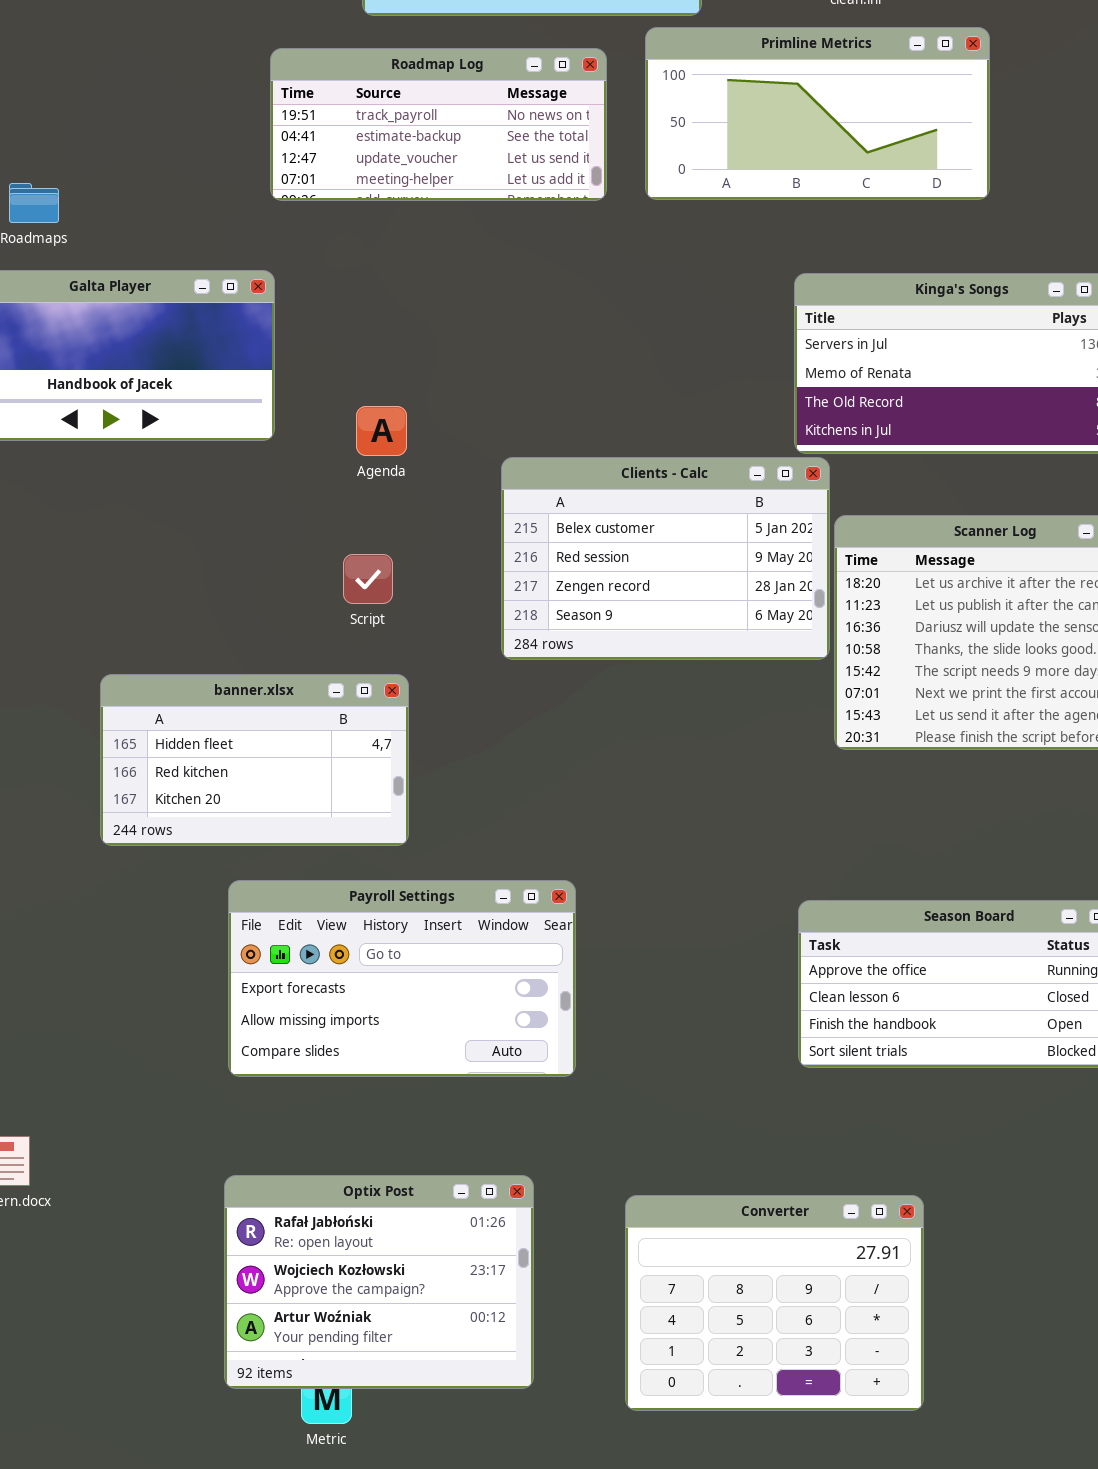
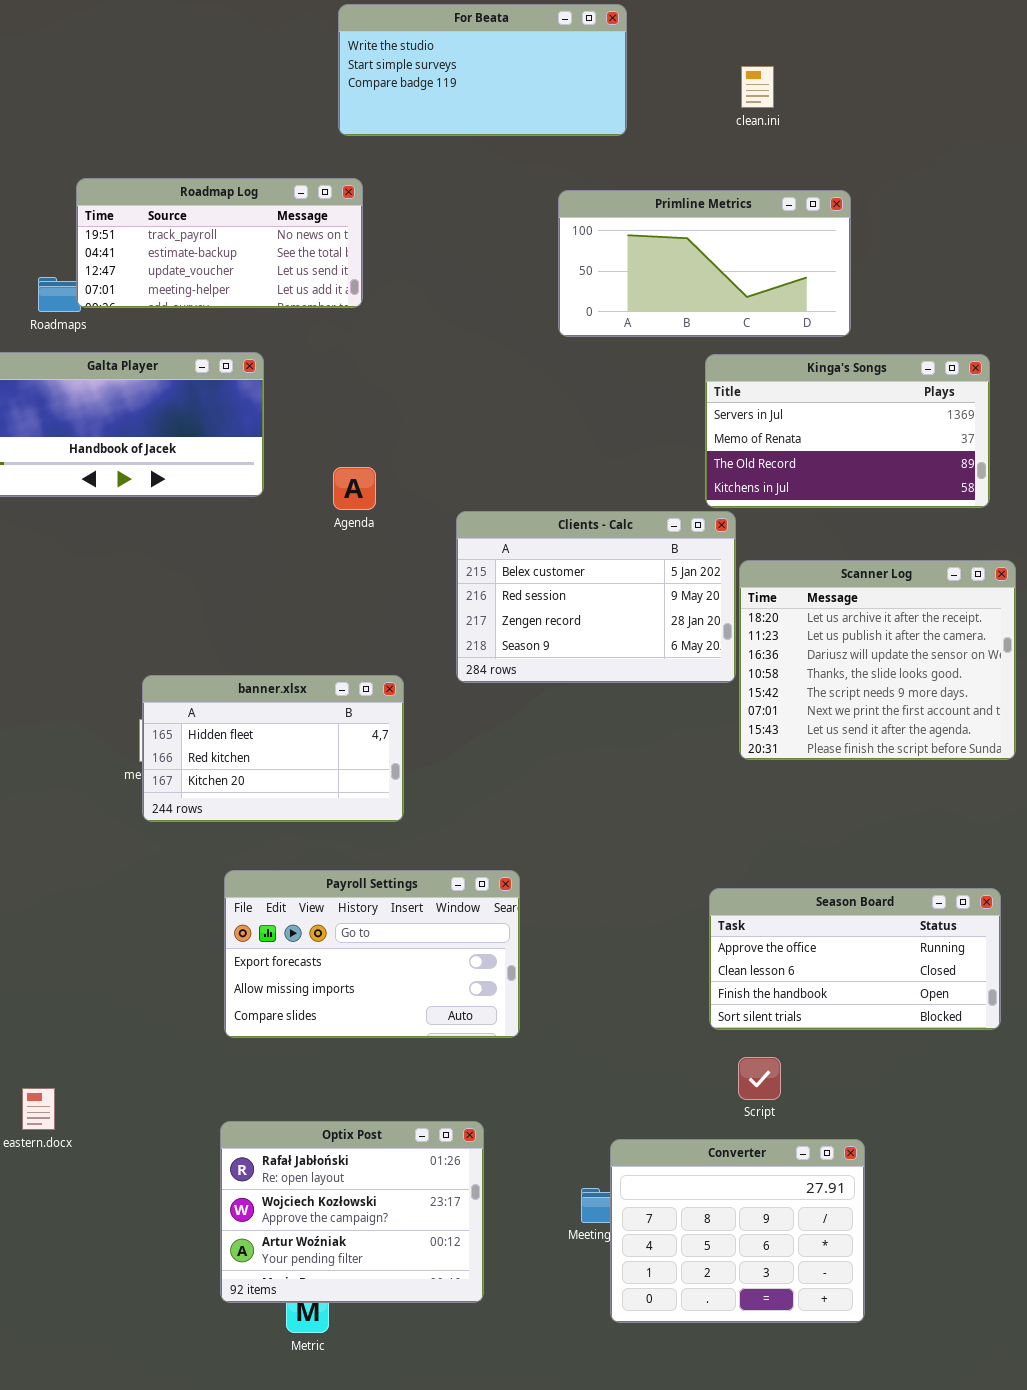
Primline Metrics: [645,27,990,200] -> [558,190,851,337], moved
Roadmap Log: [270,48,607,201] -> [76,178,363,308], moved
Script: [343,554,393,604] -> [738,1057,781,1100], moved
banner.xlsx: [100,674,409,846] -> [142,675,404,822], moved
Converter: [625,1195,924,1411] -> [610,1139,865,1323], moved

